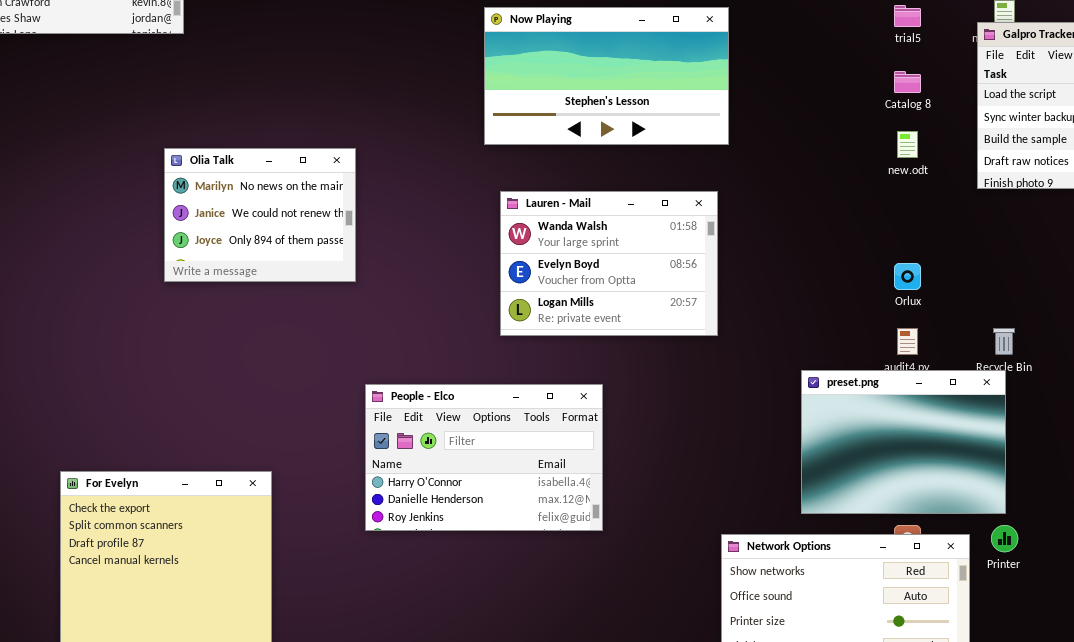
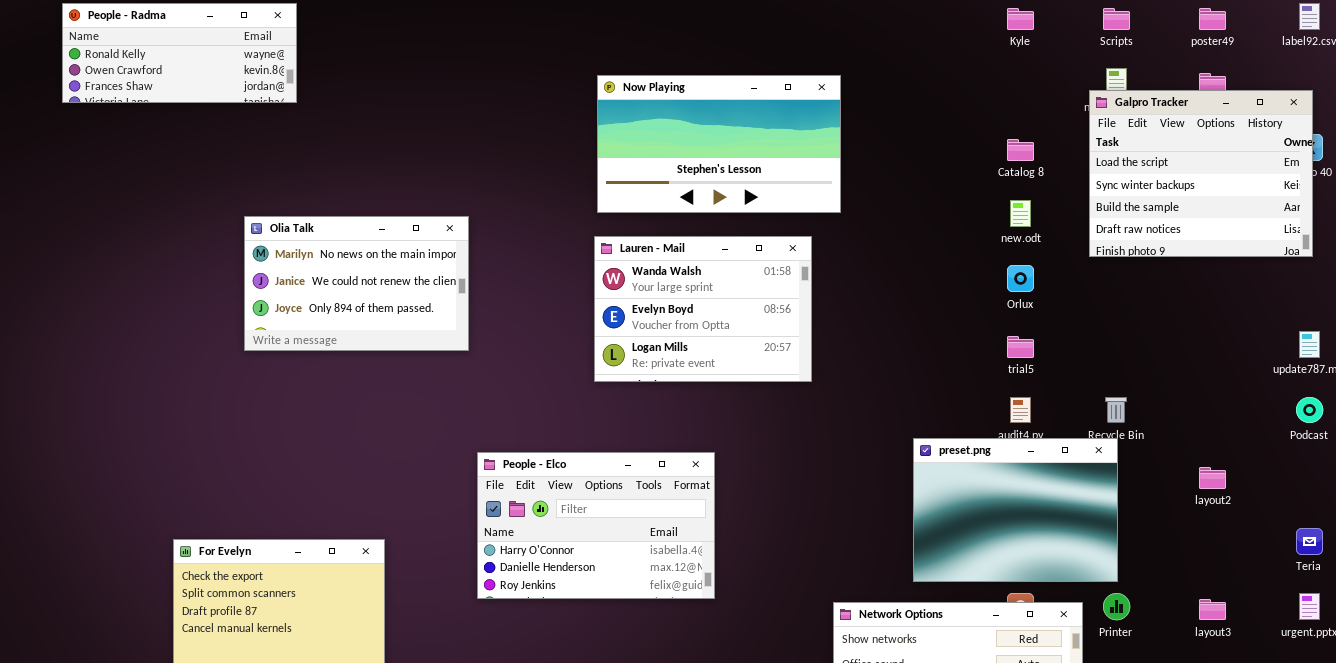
trial5: [894,5,921,27] -> [1007,336,1034,358], moved
Olia Talk: [164,148,356,282] -> [244,216,469,351], resized
Lauren - Mail: [500,191,718,336] -> [594,236,812,382], moved
Orlux: [894,263,921,290] -> [1007,265,1034,292], moved

